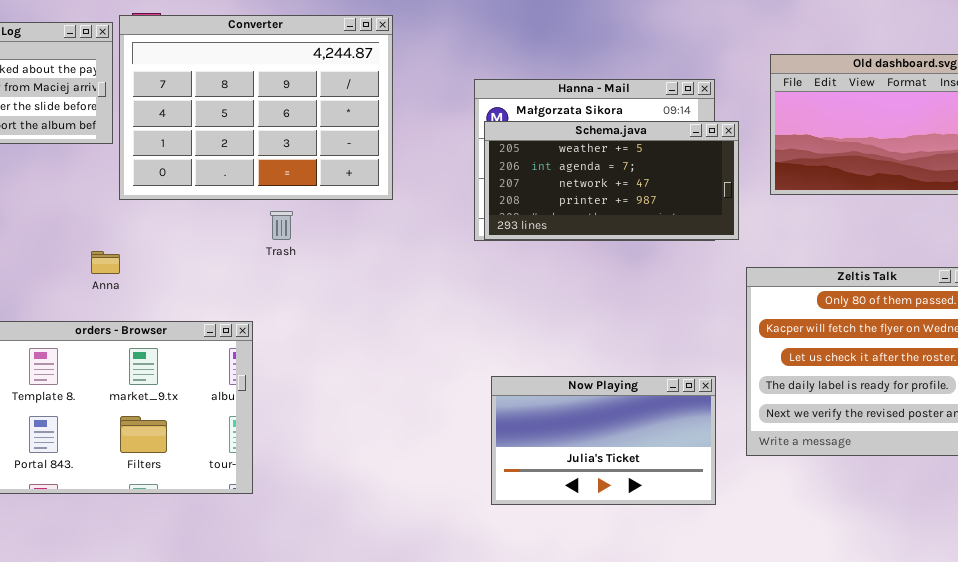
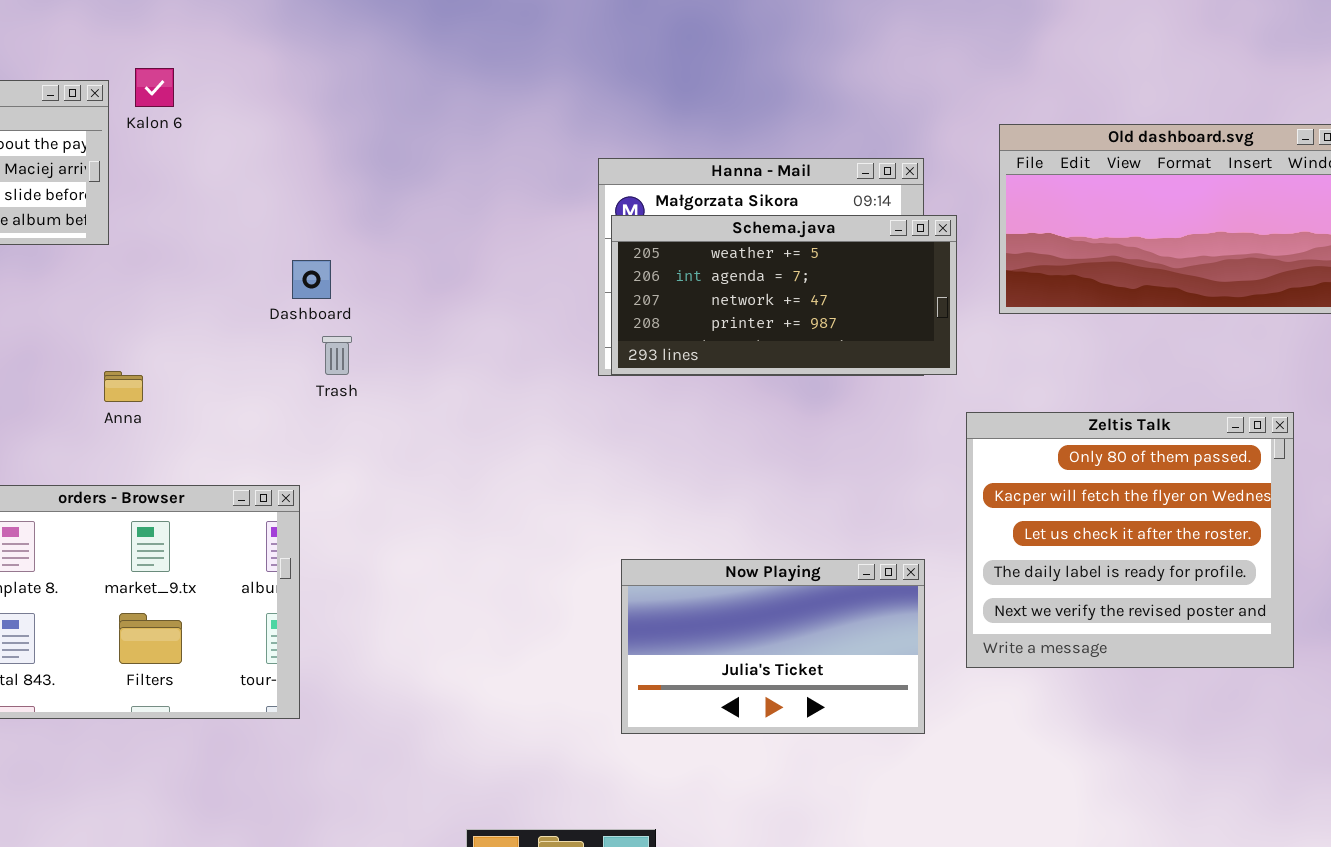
Converter: [119,15,393,200] -> none, closed
Anna: [91,251,120,274] -> [104,371,143,402], moved

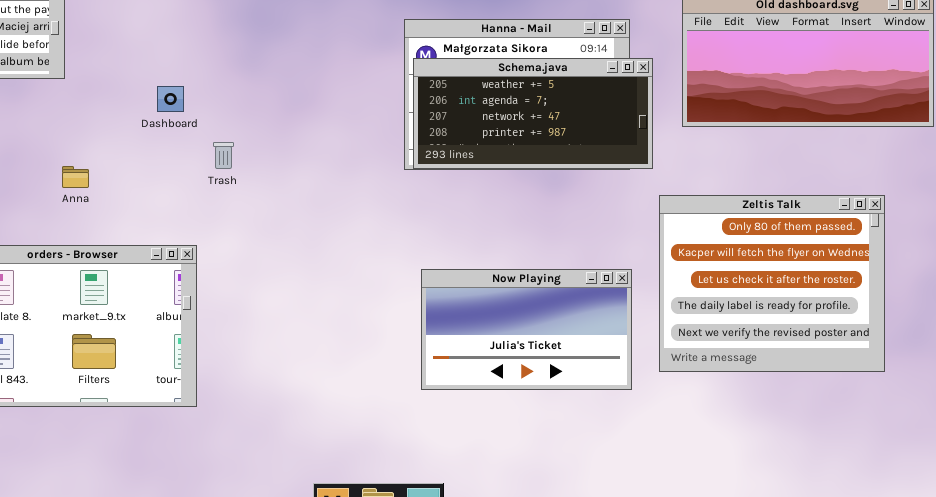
Dashboard: [292,260,331,299] -> [157,86,184,112], moved
Now Playing: [621,559,925,734] -> [421,269,632,390], moved

